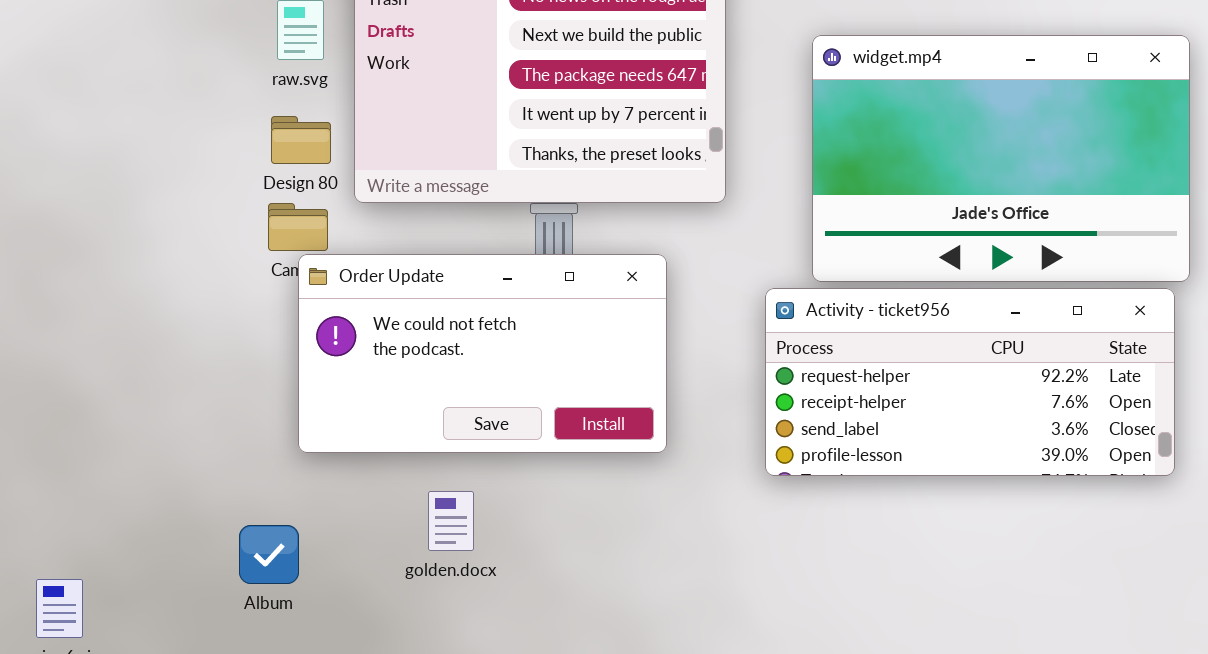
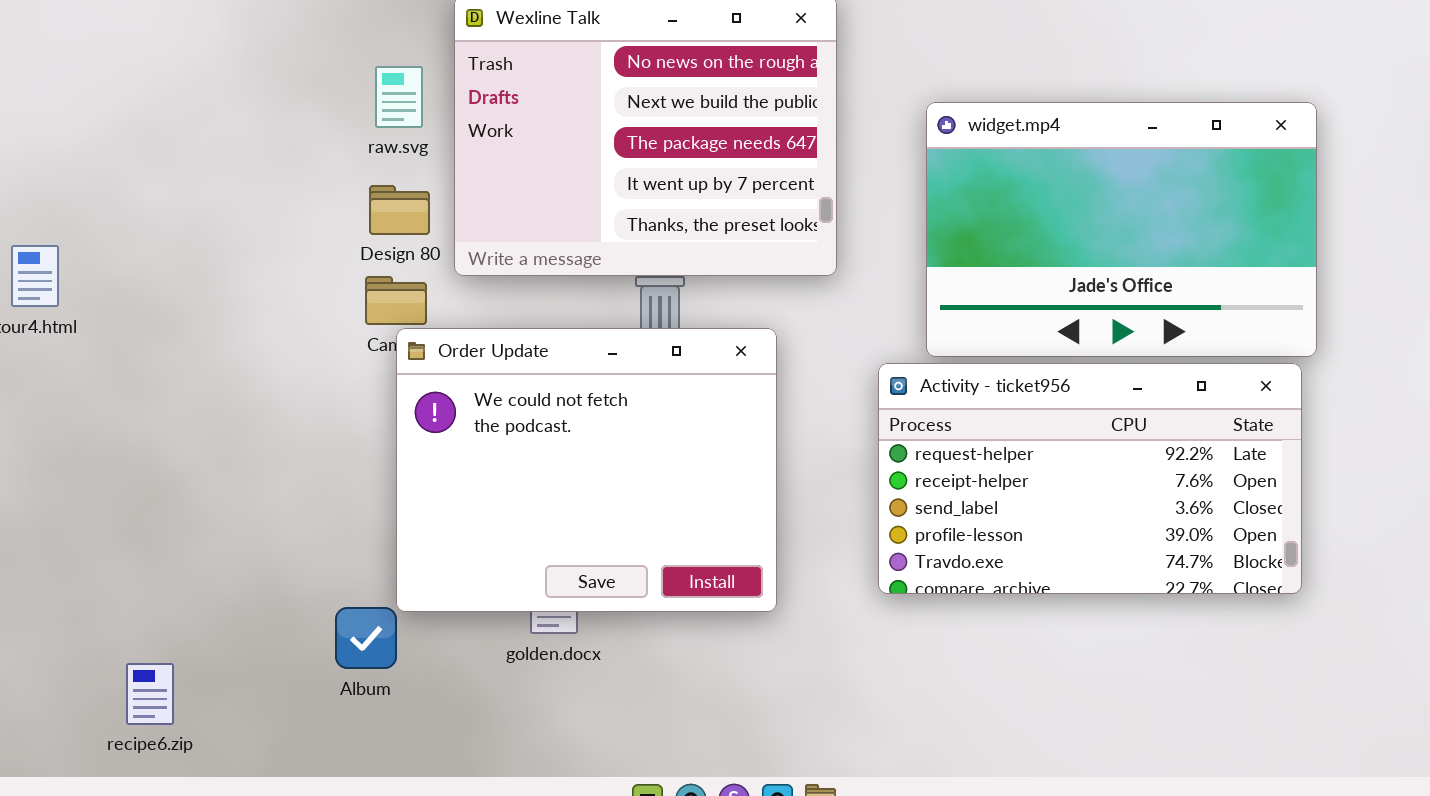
Order Update: [298,254,667,453] -> [396,328,777,612], resized
Activity - ticket956: [765,288,1175,476] -> [878,363,1302,594], resized

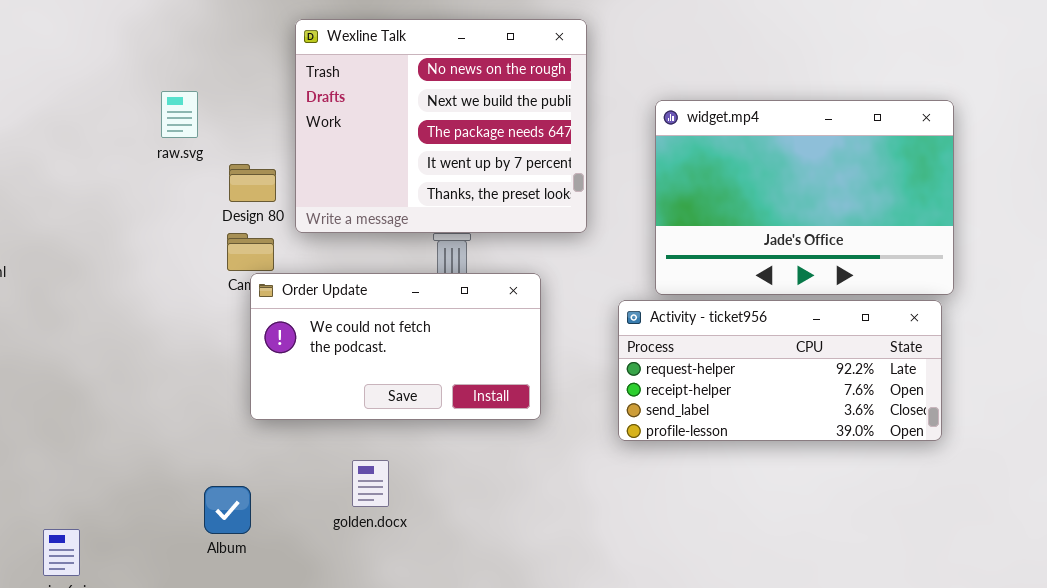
raw.svg: [375,66,423,128] -> [161,91,198,138], moved
Order Update: [396,328,777,612] -> [250,273,541,420], resized
Activity - ticket956: [878,363,1302,594] -> [618,300,942,441], resized

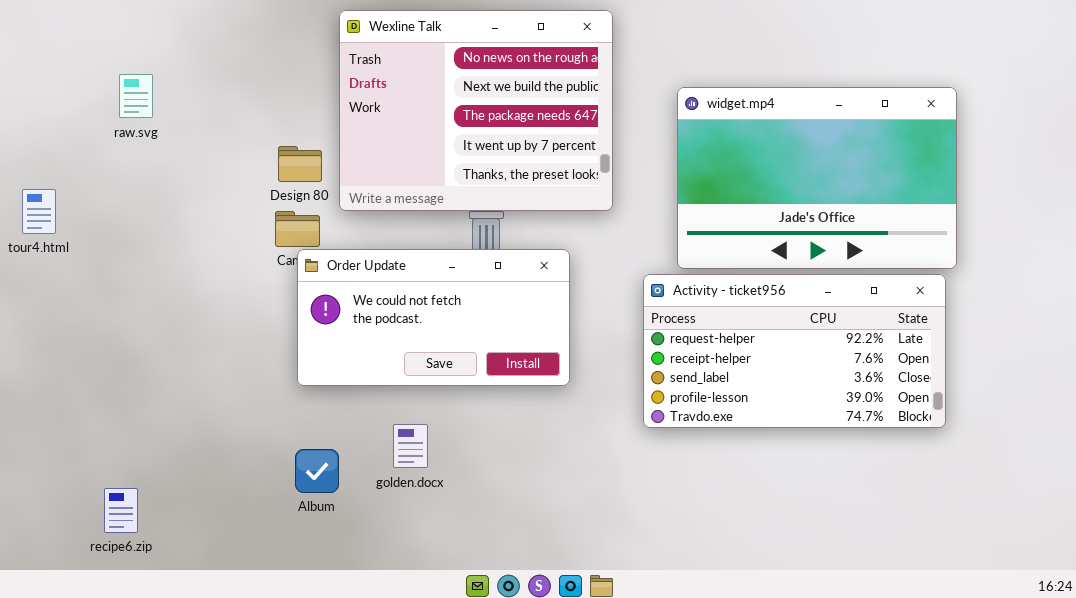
raw.svg: [161,91,198,138] -> [119,74,153,118], moved
Activity - ticket956: [618,300,942,441] -> [643,274,946,428], resized
Album: [204,486,251,534] -> [295,449,339,493], moved

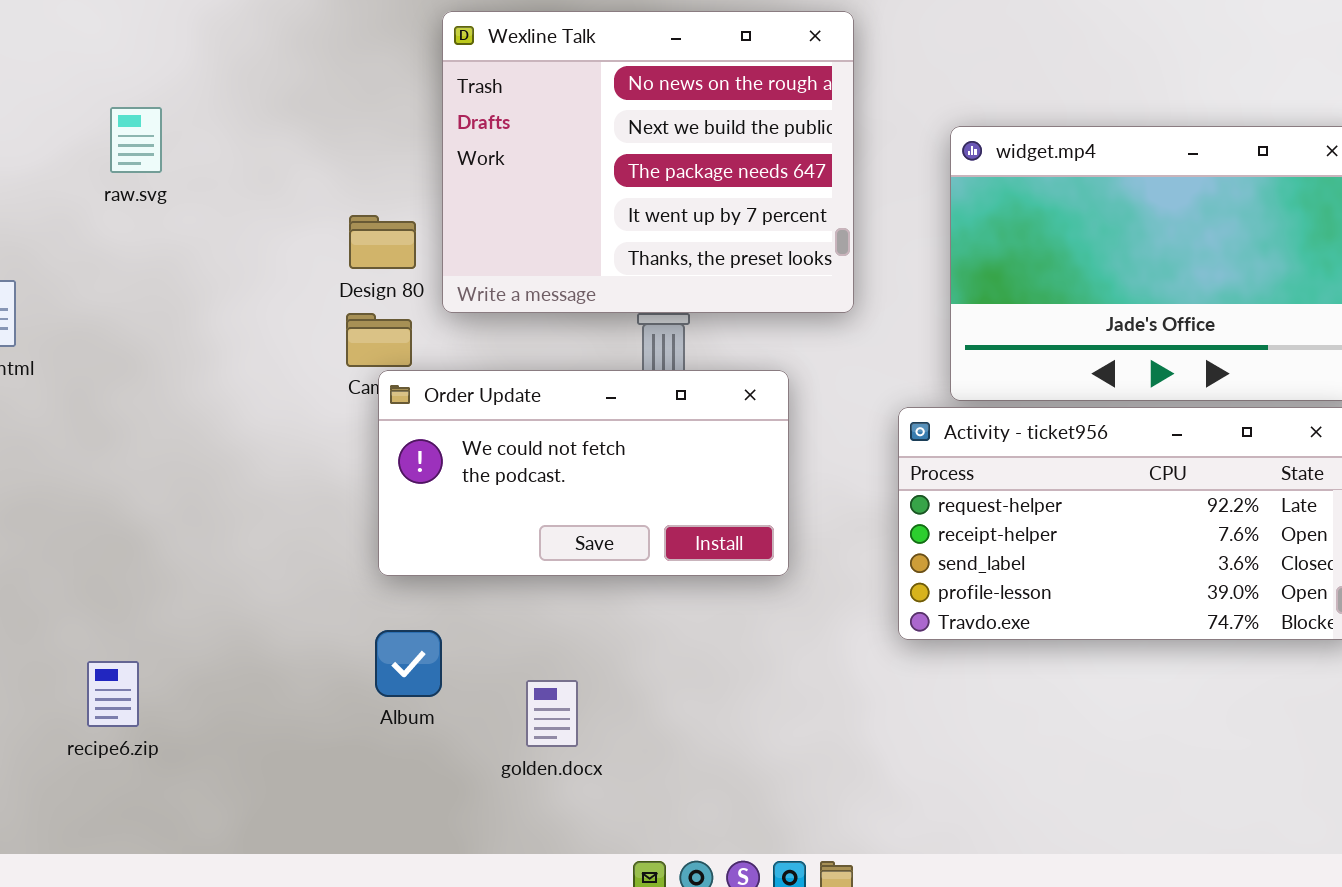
golden.docx: [393,424,428,468] -> [526,680,578,747], moved
Album: [295,449,339,493] -> [375,630,442,697], moved
recipe6.zip: [104,488,138,533] -> [87,661,139,727], moved

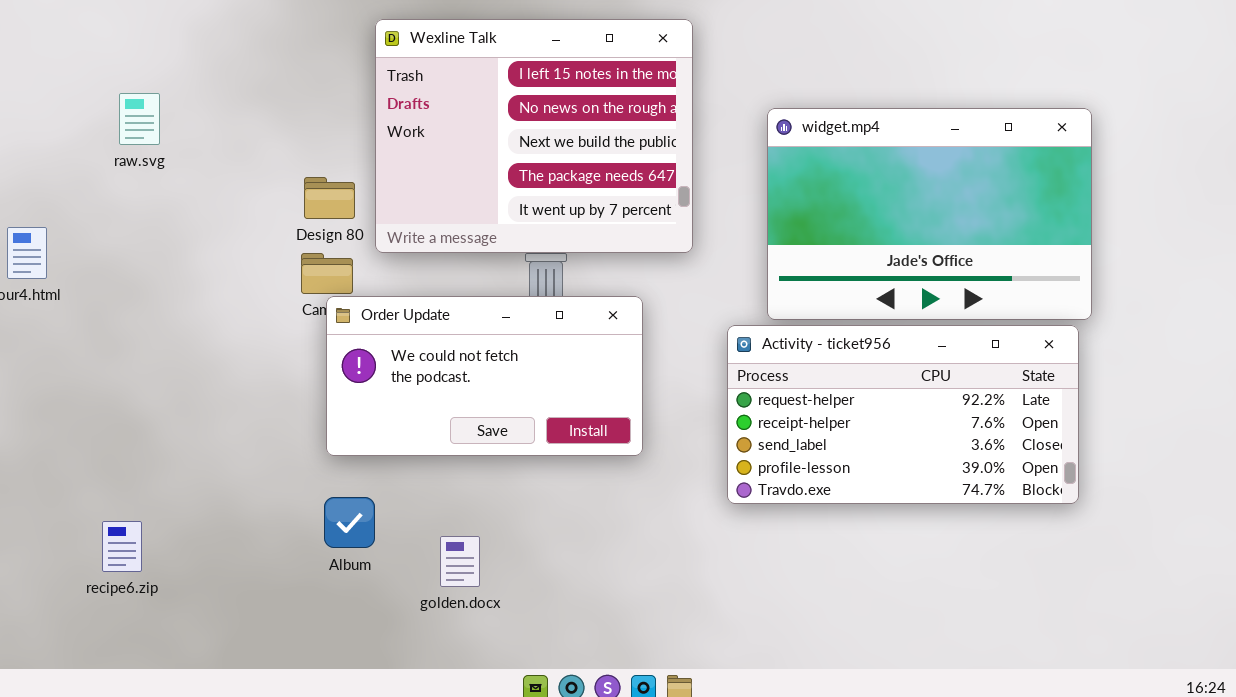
Wexline Talk: [442,11,854,313] -> [375,19,693,253], scrolled up 1 row

